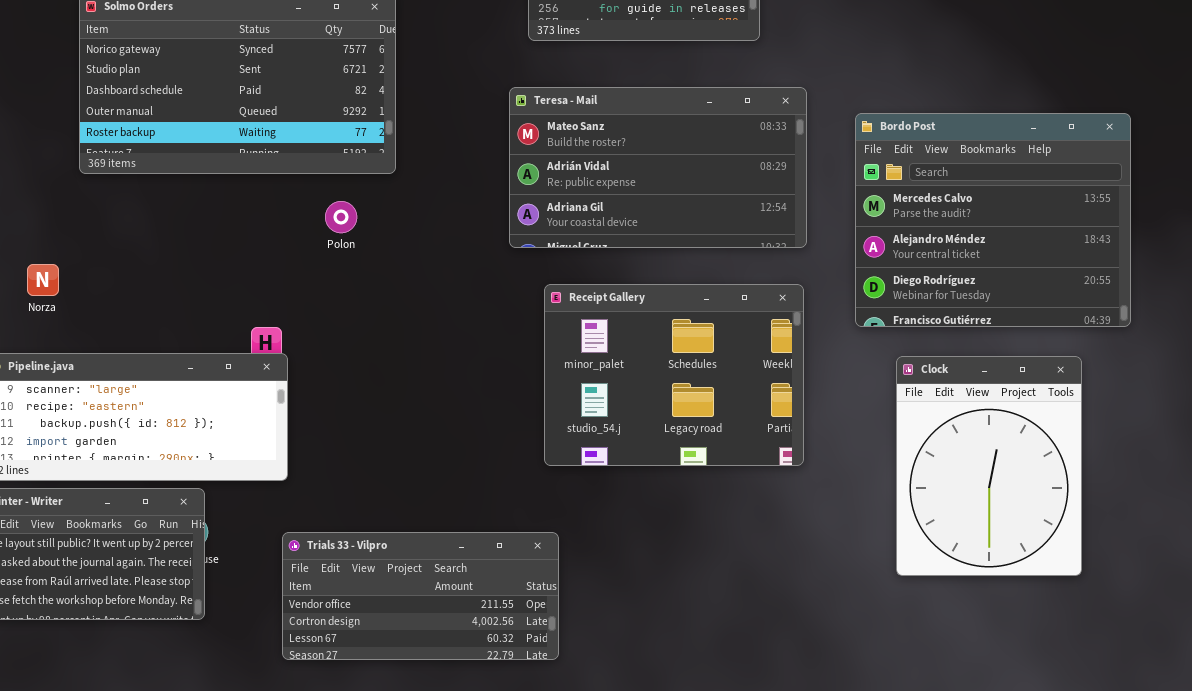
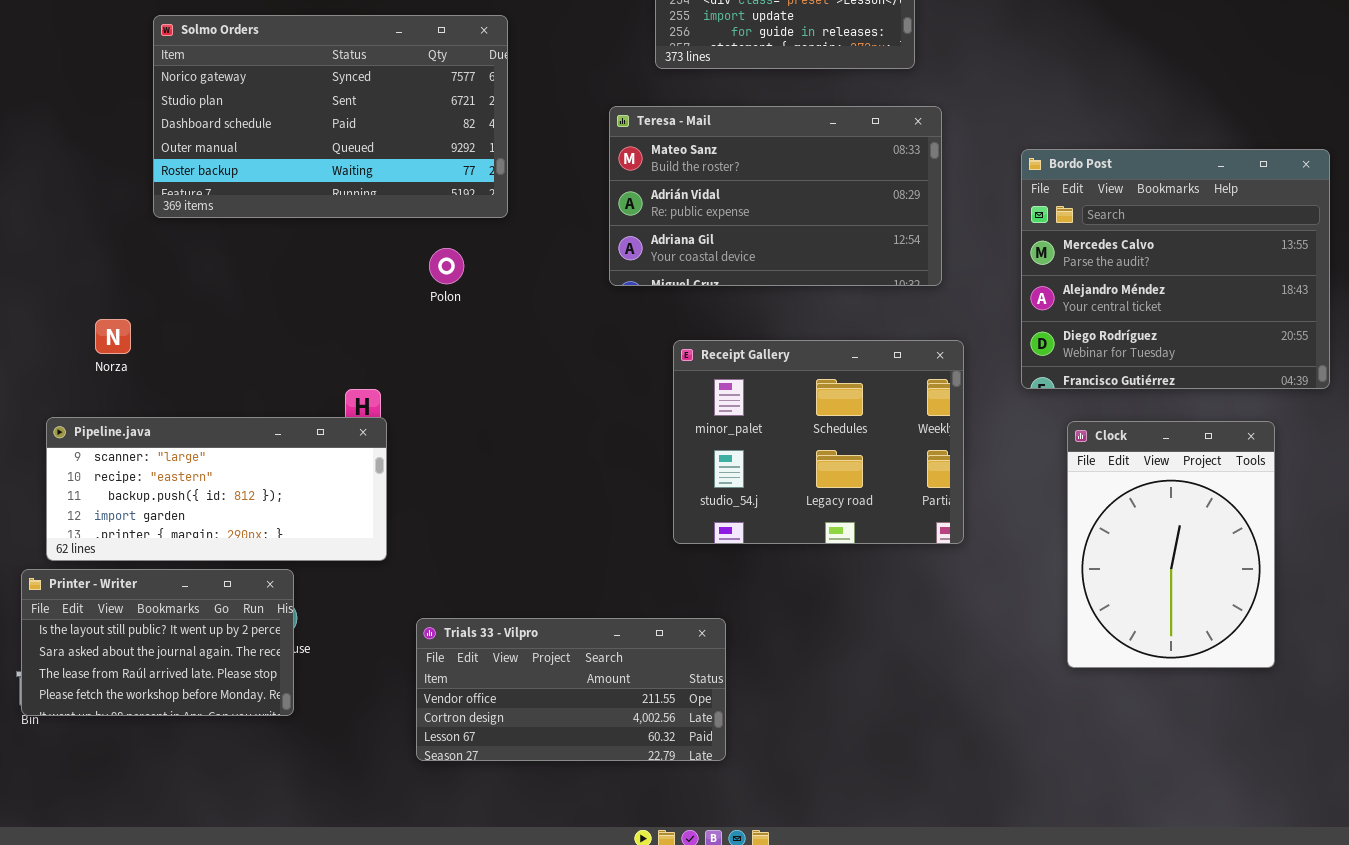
Teresa - Mail: [509,87,807,248] -> [609,106,942,286], moved
Trials 33 - Vilpro: [282,532,559,660] -> [416,618,726,761], moved

